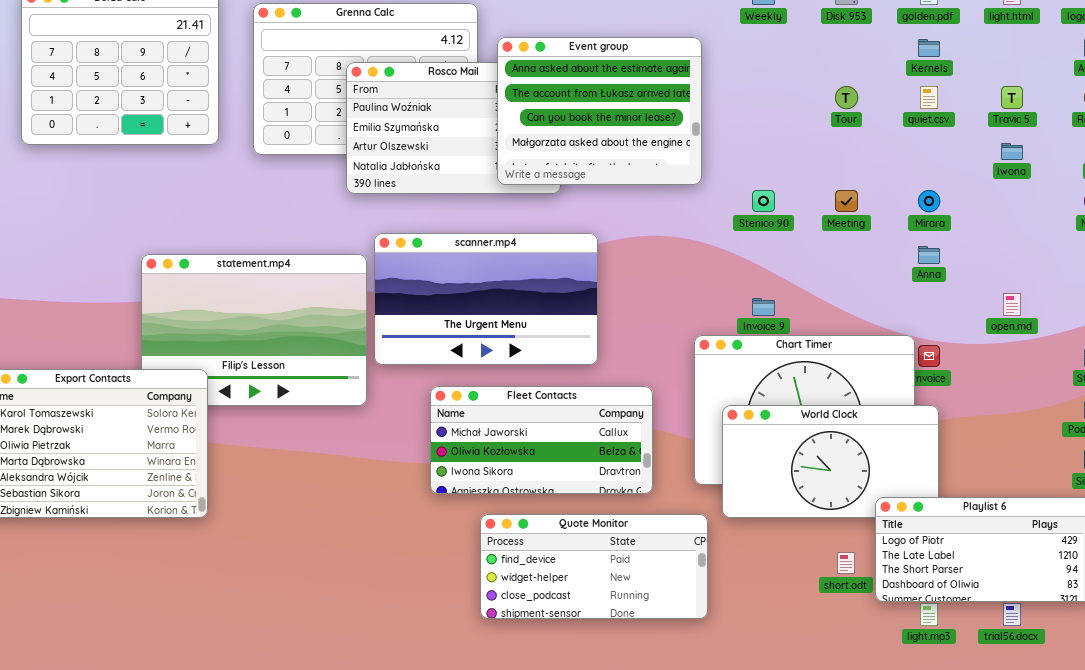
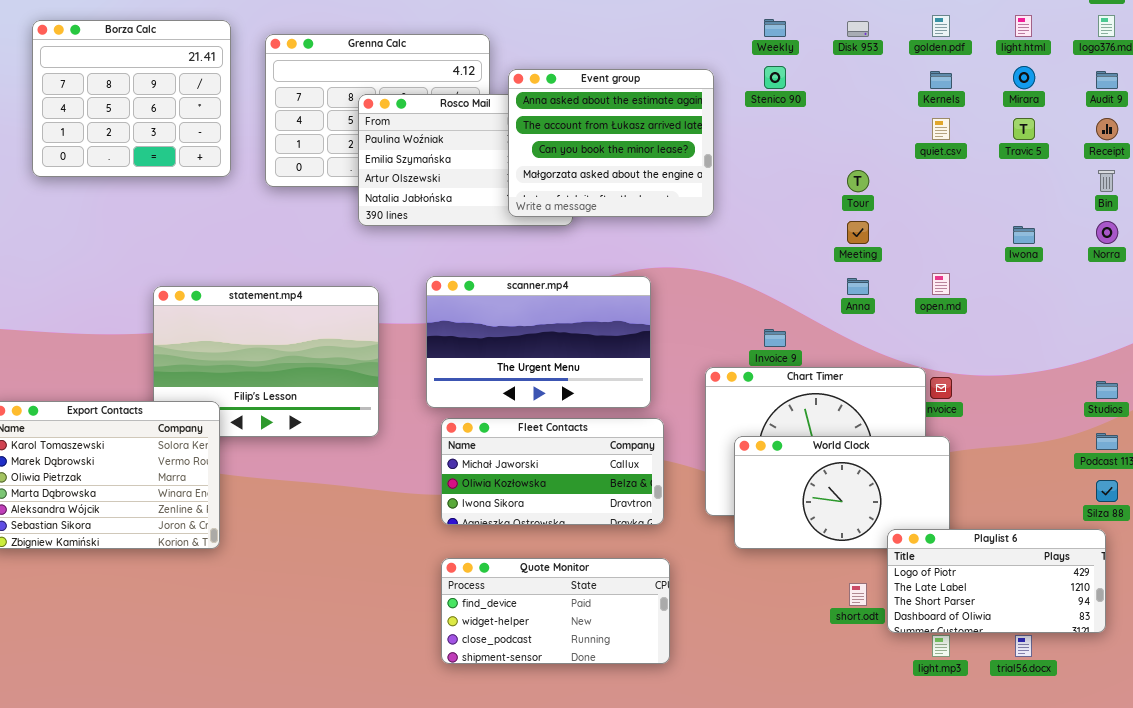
Tour: [835,86,858,109] -> [847,170,869,192], moved
Iwona: [1001,143,1023,160] -> [1013,226,1035,244], moved
Stenico 90: [752,190,775,212] -> [764,66,786,89], moved
Mirara: [918,190,940,212] -> [1013,66,1035,89], moved
scanner.mp4: [374,233,598,365] -> [426,276,651,408], moved
Anna: [918,246,940,264] -> [847,278,869,295], moved
open.md: [1003,293,1021,316] -> [932,273,950,295], moved
Quote Monitor: [480,514,708,619] -> [441,558,670,664], moved

